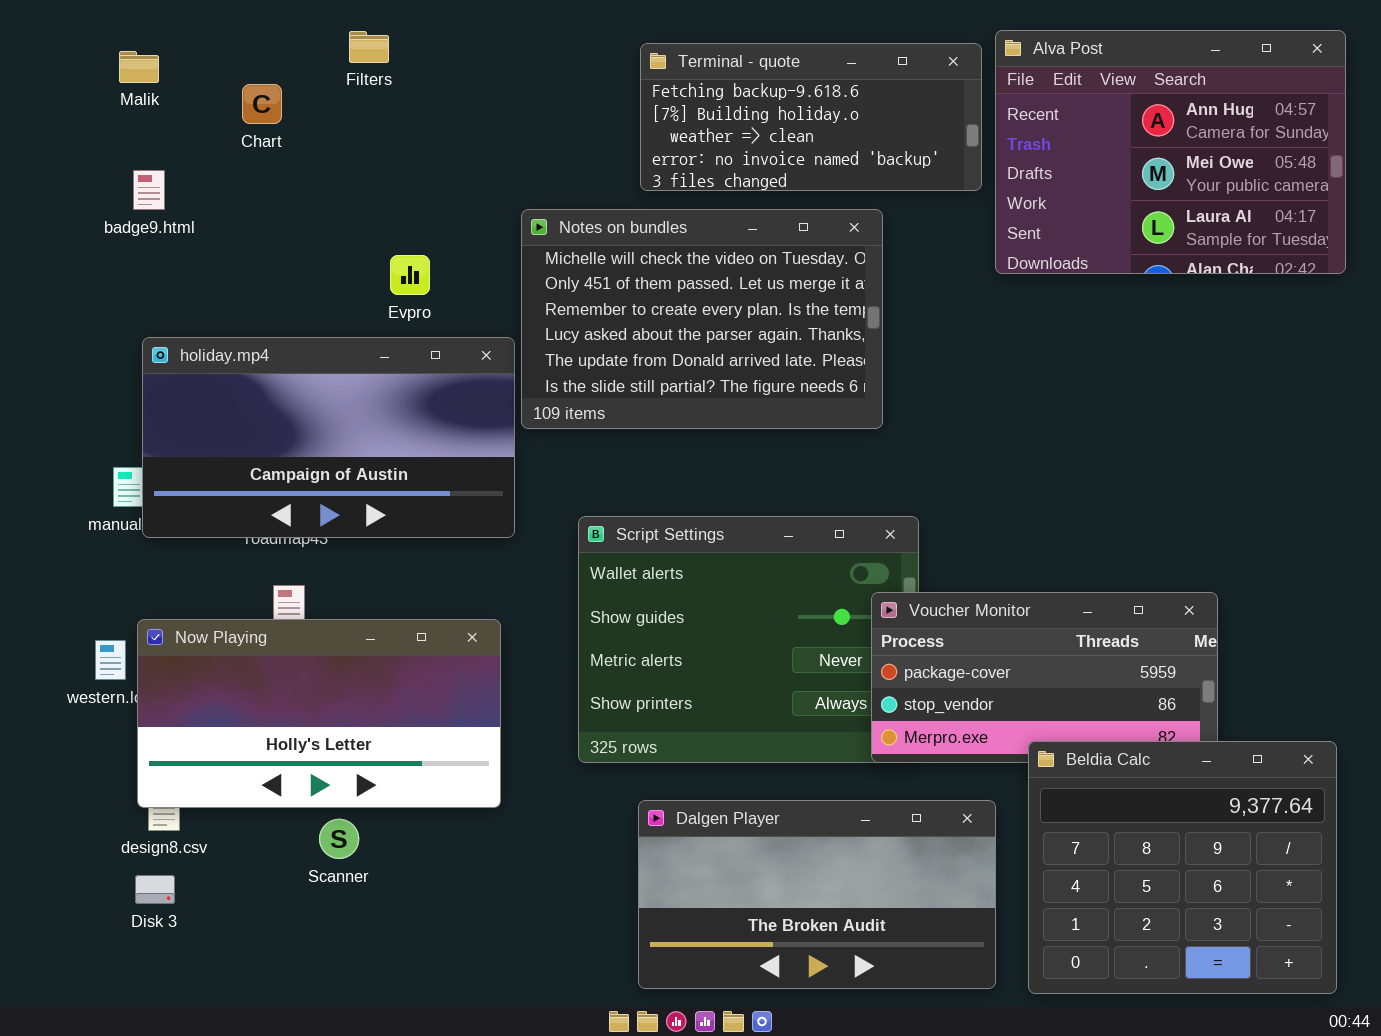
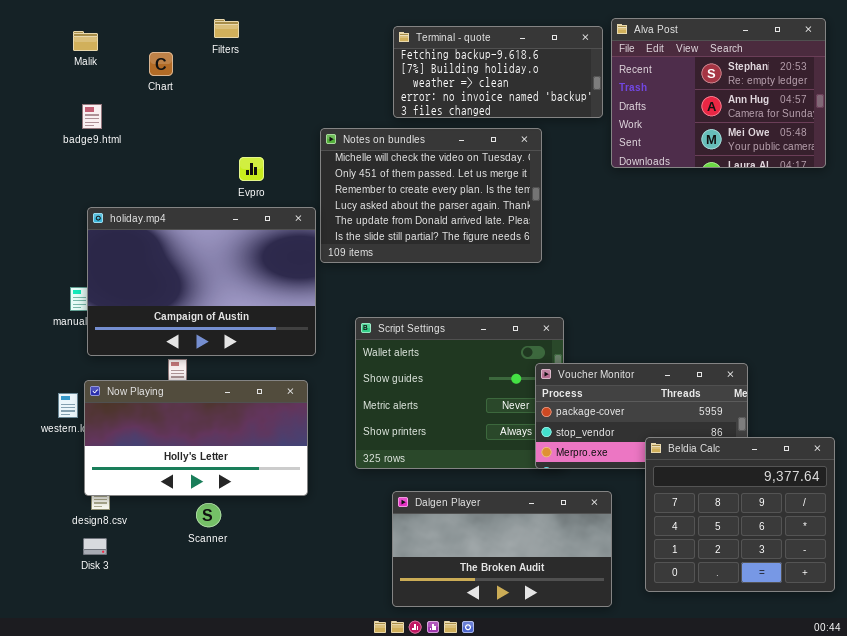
Alva Post: [995,30,1346,274] -> [611,18,826,168], scrolled up 1 row
holiday.mp4: [142,337,515,538] -> [87,207,316,356], resized
Beldia Calc: [1028,741,1337,994] -> [645,437,835,592], moved

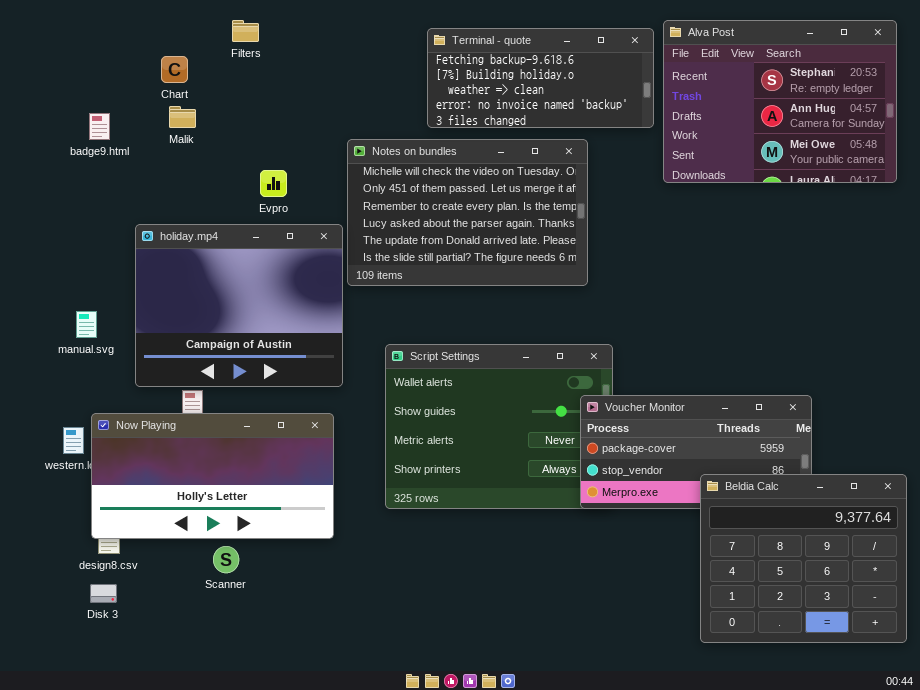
Malik: [73,31,98,51] -> [169,106,196,128], moved
holiday.mp4: [87,207,316,356] -> [135,224,343,387], resized
Dalgen Player: [392,491,612,607] -> none, closed

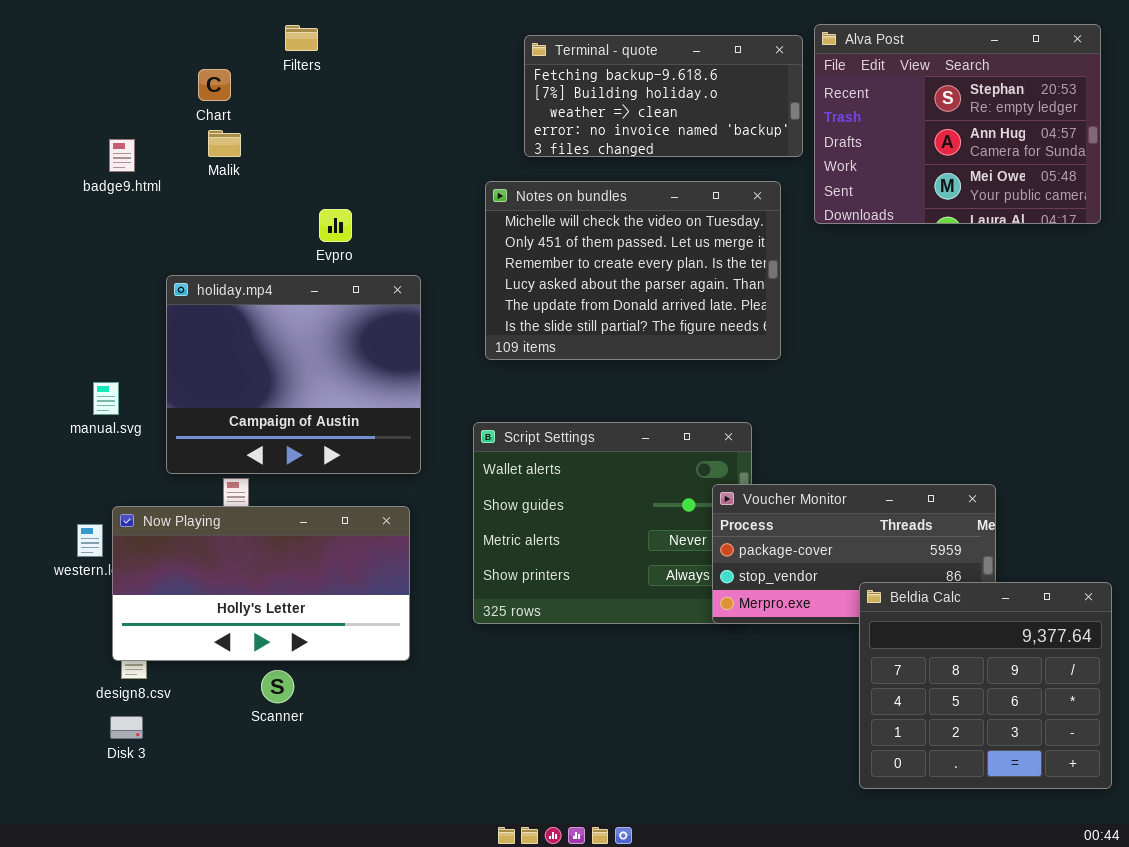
Notes on bundles: [347,139,588,286] -> [485,181,781,360], moved

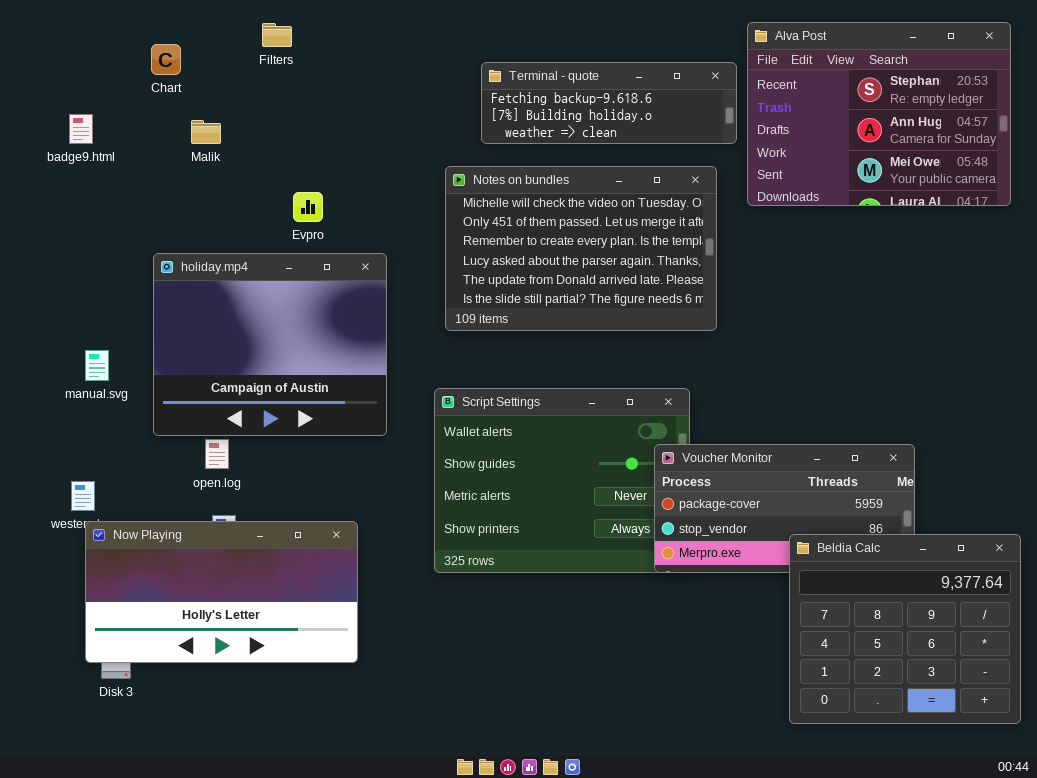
Terminal - quote: [524,35,803,157] -> [481,62,737,144], resized
Chart: [198,69,231,101] -> [151,44,181,75], moved
badge9.html: [109,139,135,172] -> [69,114,93,144], moved
Now Playing: [112,506,410,661] -> [85,521,358,663], moved

